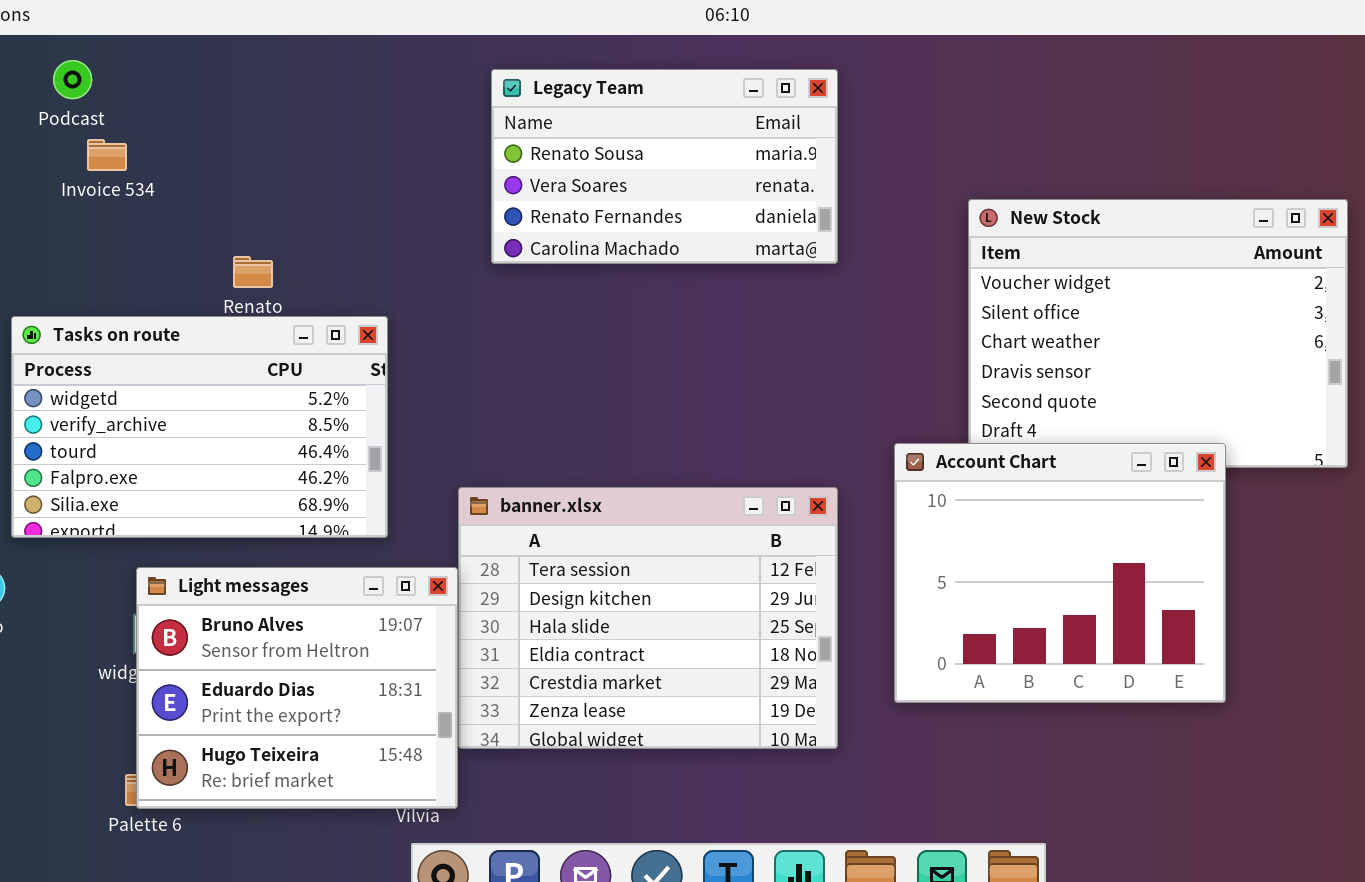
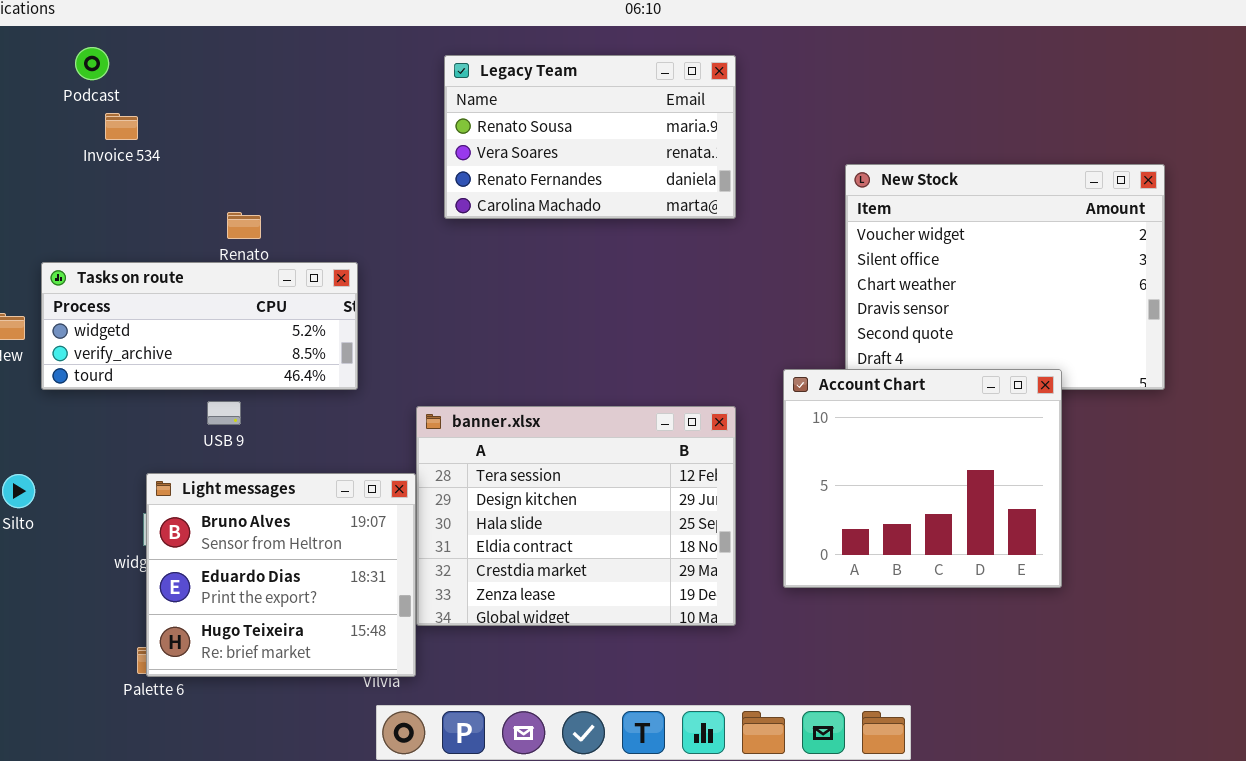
Tasks on route: [11,316,388,538] -> [41,262,358,390], resized

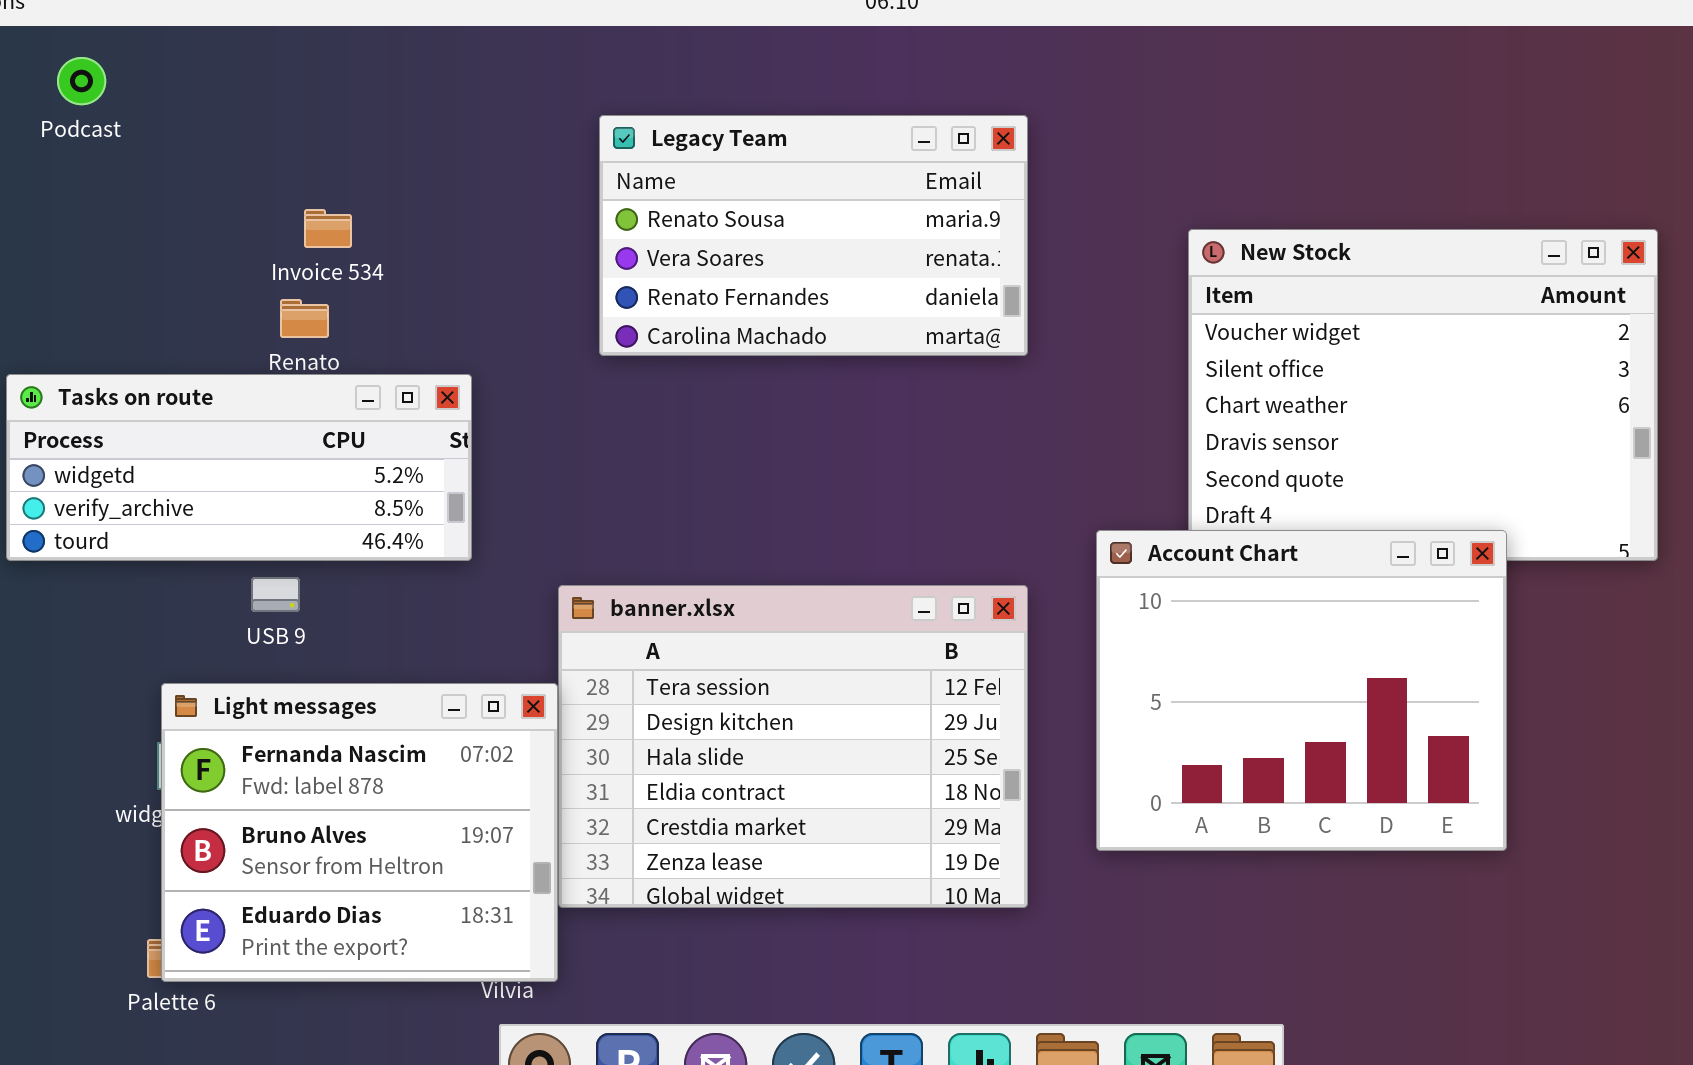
Legacy Team: [444,55,736,219] -> [599,115,1028,356], moved
Invoice 534: [105,113,138,140] -> [304,209,352,248], moved
Light messages: [146,473,416,677] -> [161,683,558,982], scrolled up 1 row

